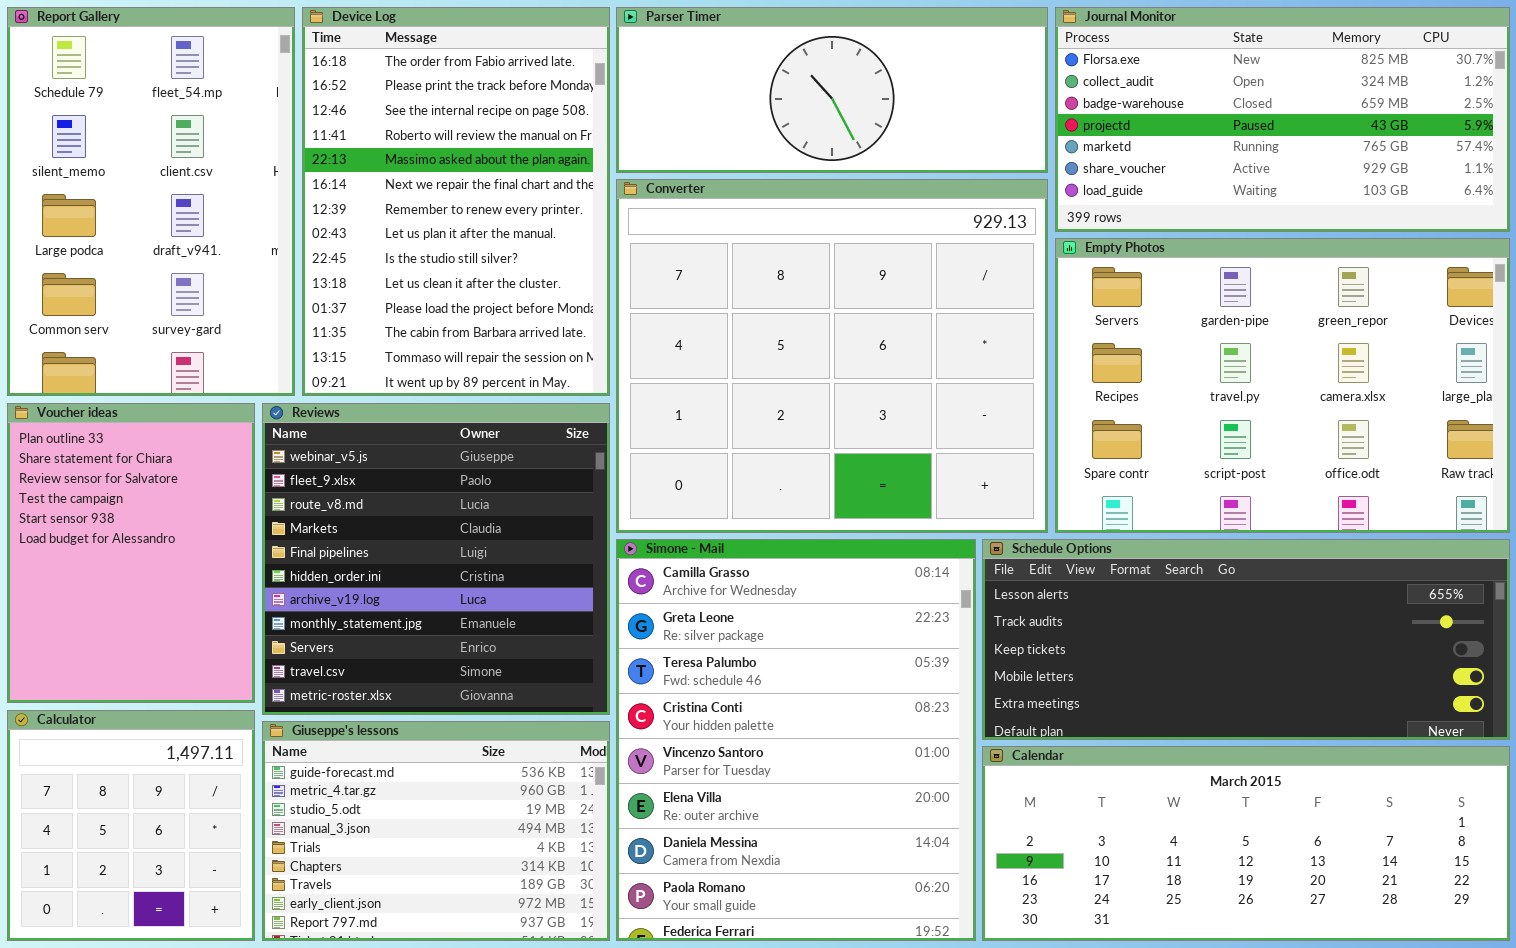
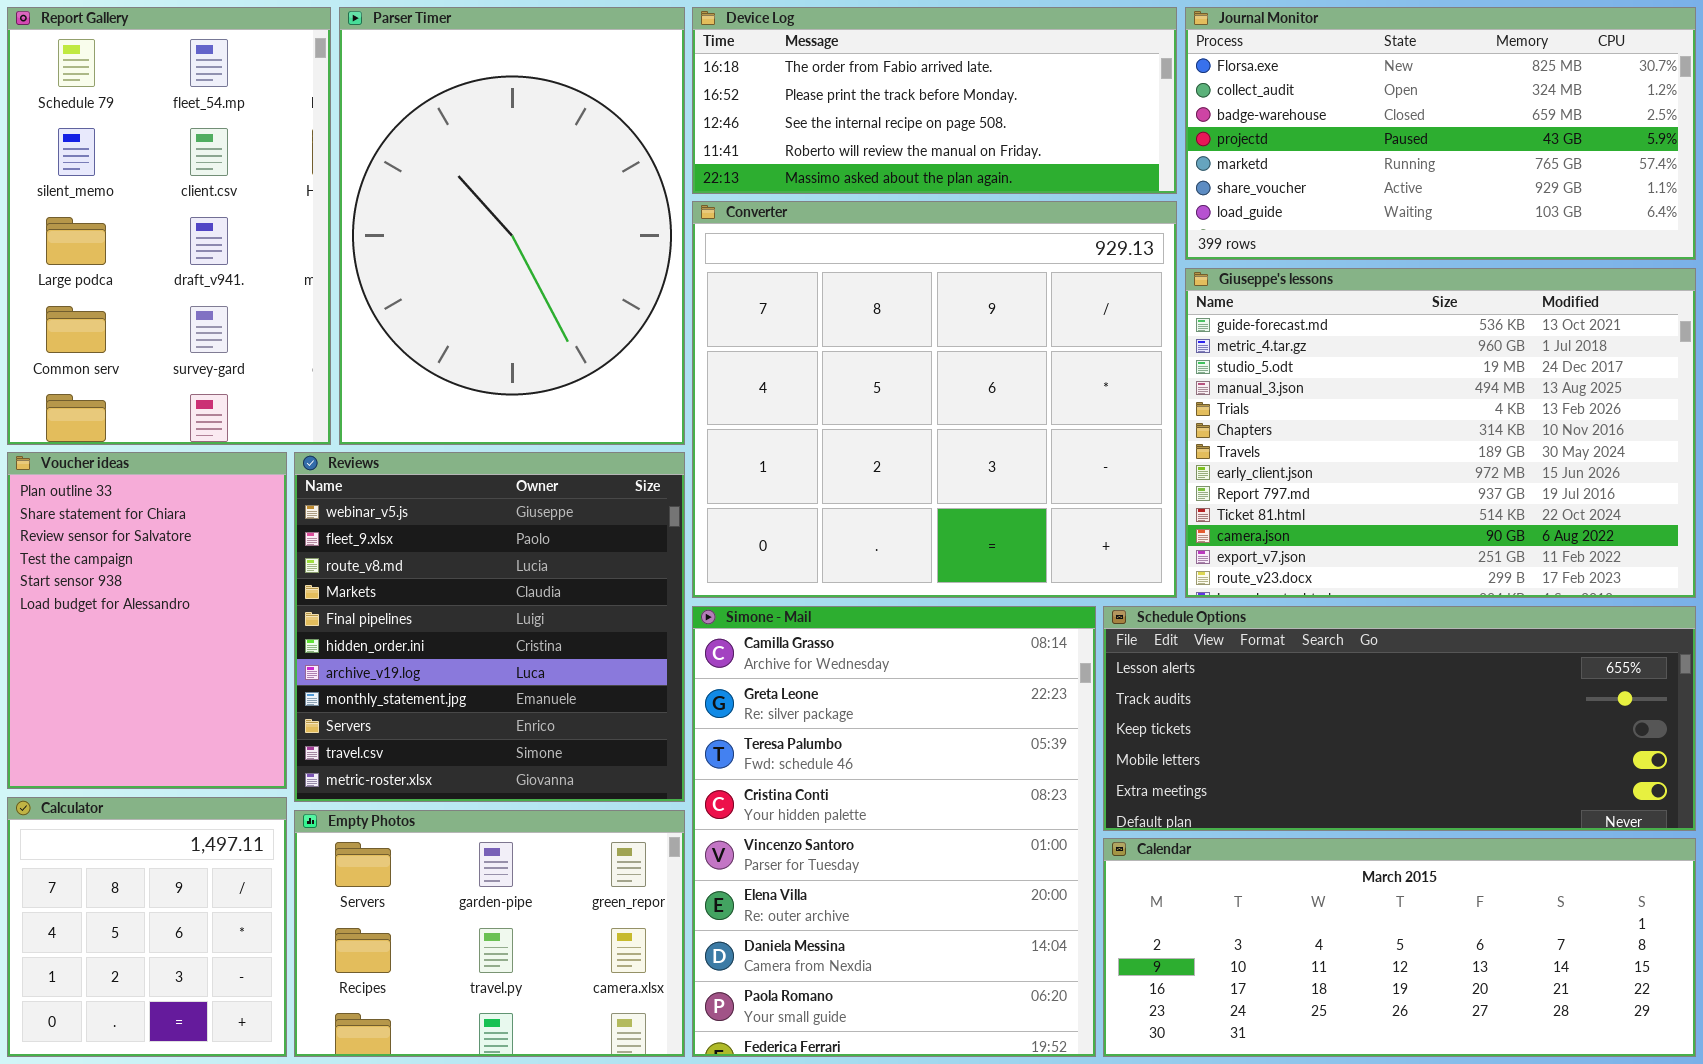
Device Log: [302,7,610,396] -> [692,7,1177,194], moved, resized
Parser Timer: [616,7,1048,173] -> [339,7,685,445], moved, resized
Empty Photos: [1055,238,1510,533] -> [294,810,685,1057], moved, resized
Giuseppe's lessons: [262,721,610,941] -> [1185,268,1696,598], moved, resized

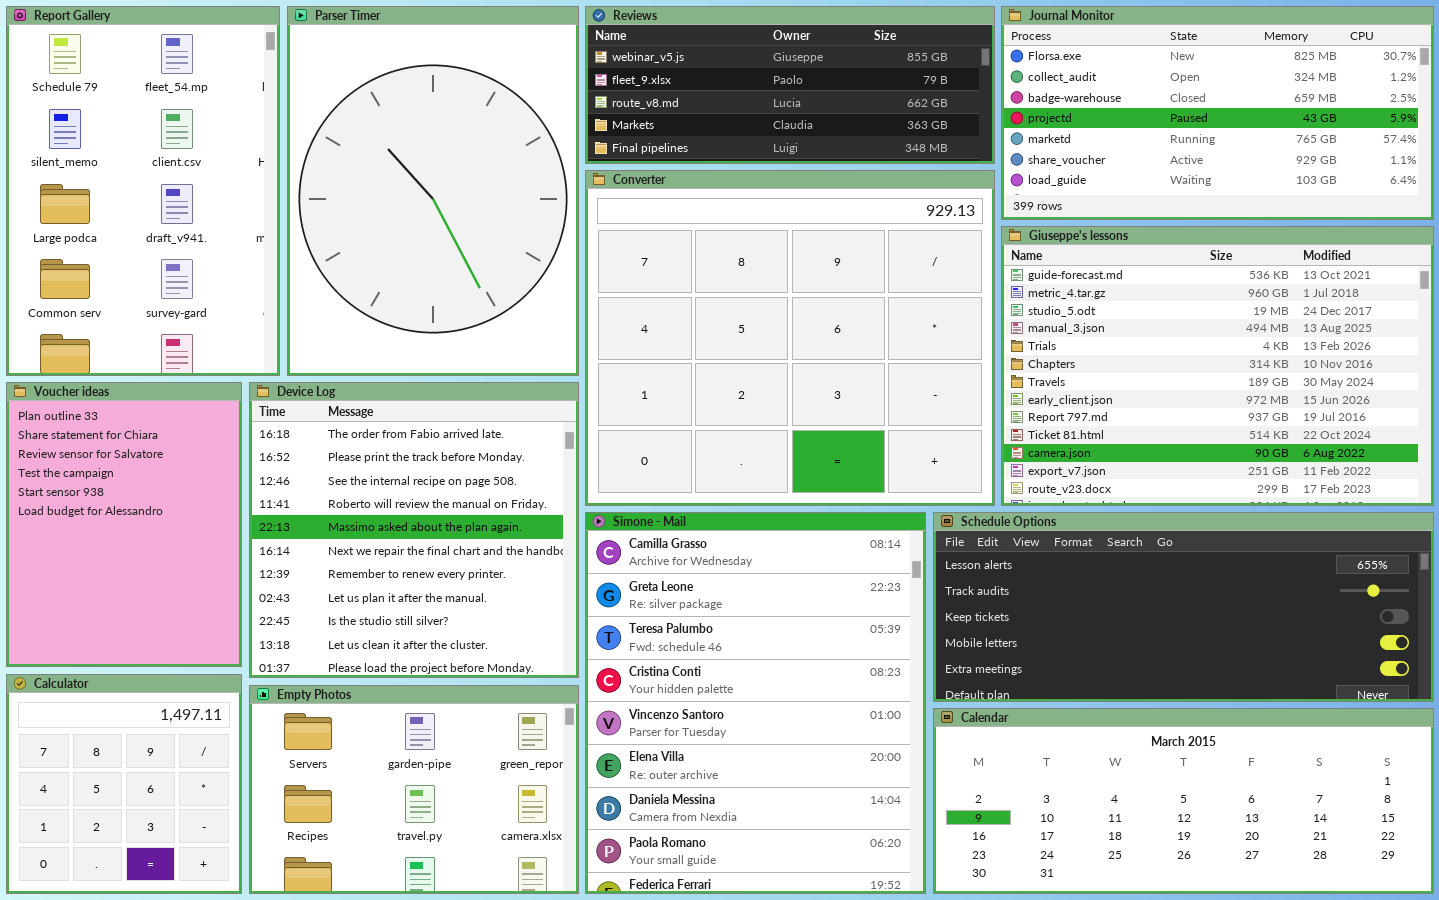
Device Log: [692,7,1177,194] -> [249,382,579,678], moved, resized
Reviews: [294,452,685,802] -> [585,6,995,164], moved, resized

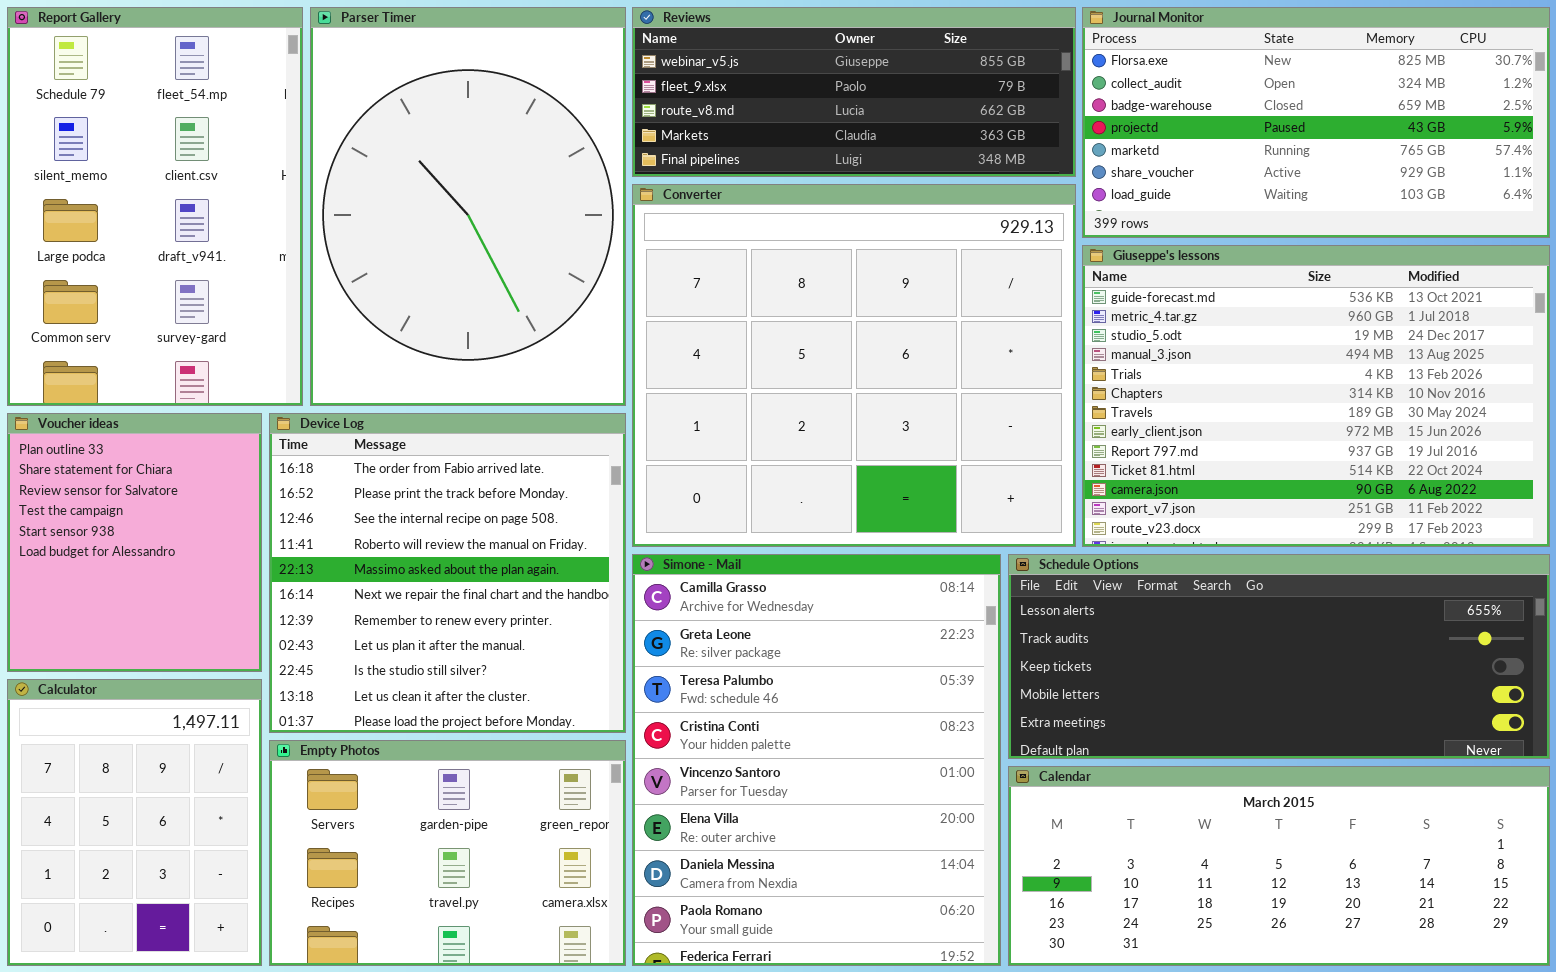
Voucher ideas: [6,382,242,667] -> [7,413,262,672], resized
Calculator: [6,674,242,894] -> [7,679,262,966], resized

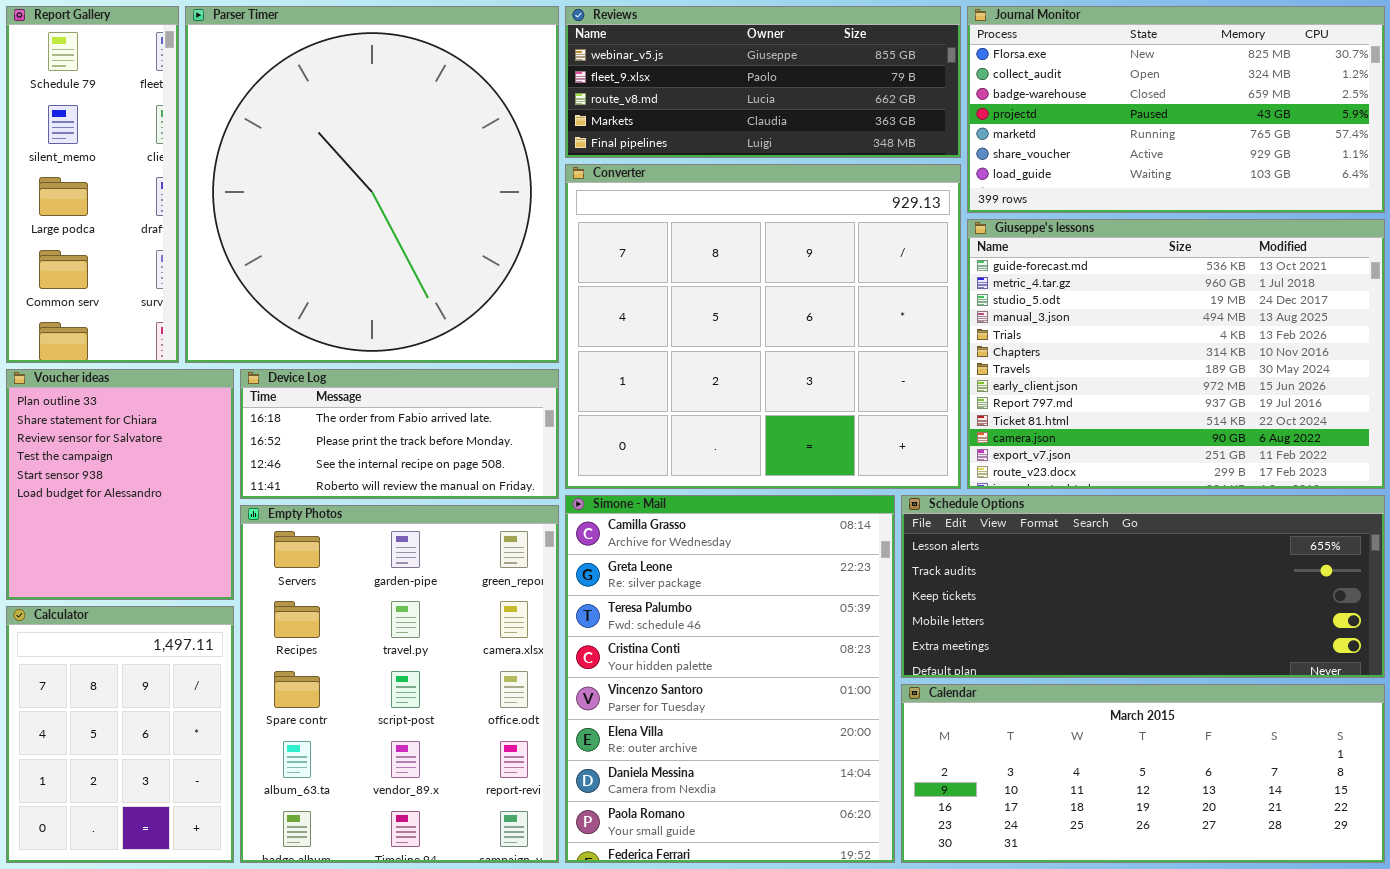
Report Gallery: [7,7,303,406] -> [6,6,179,363], resized
Parser Timer: [310,7,626,406] -> [185,6,559,363], resized
Device Log: [269,413,626,733] -> [240,369,559,499], resized
Empty Photos: [269,740,626,966] -> [240,505,559,863], resized

